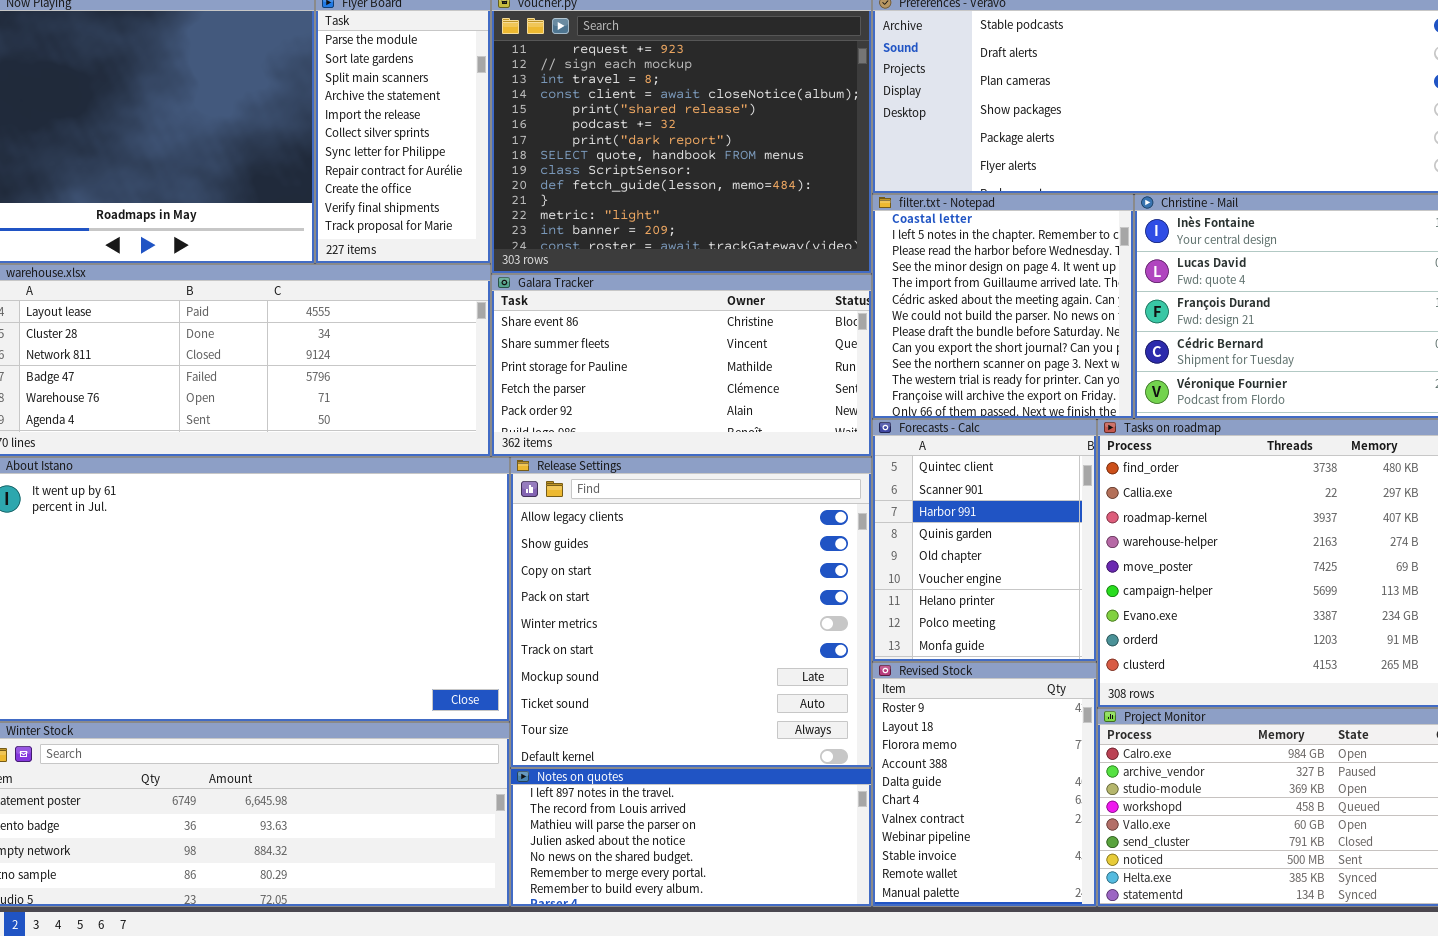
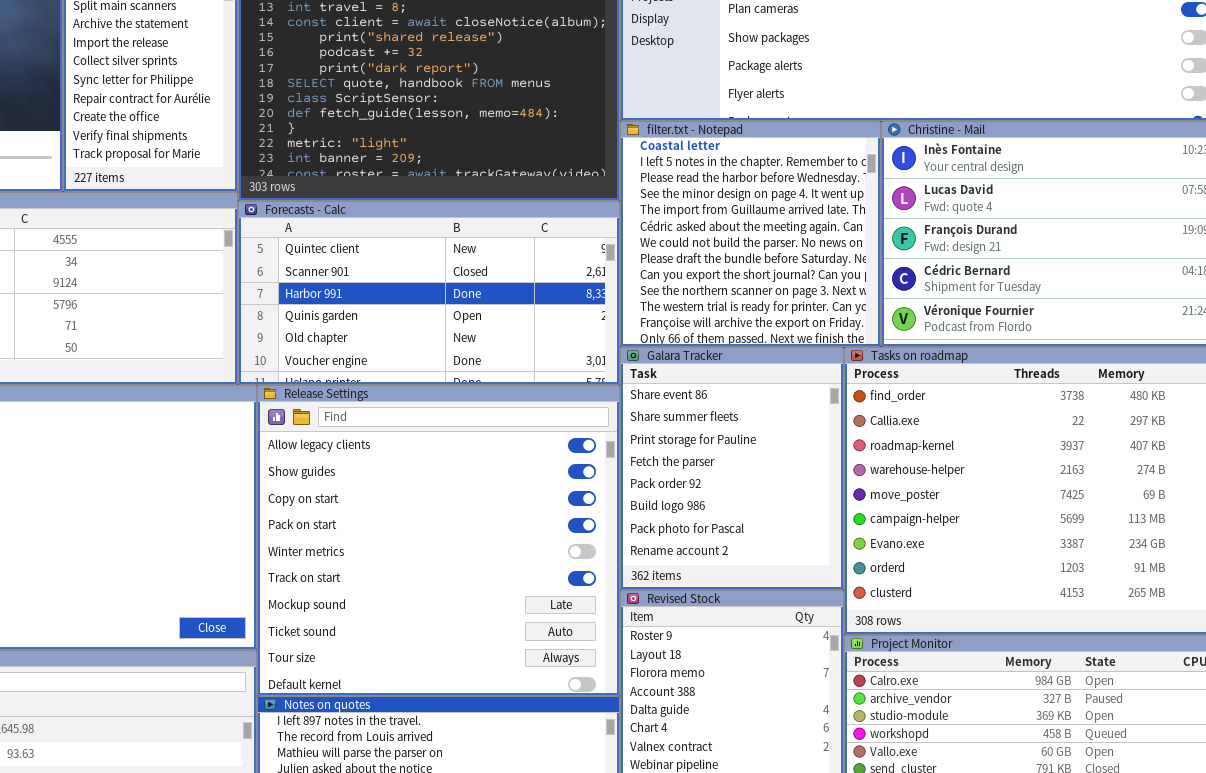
Galara Tracker: [491,274,872,457] -> [620,347,844,590], moved, resized
Forecasts - Calc: [872,419,1097,662] -> [238,201,620,385], moved, resized

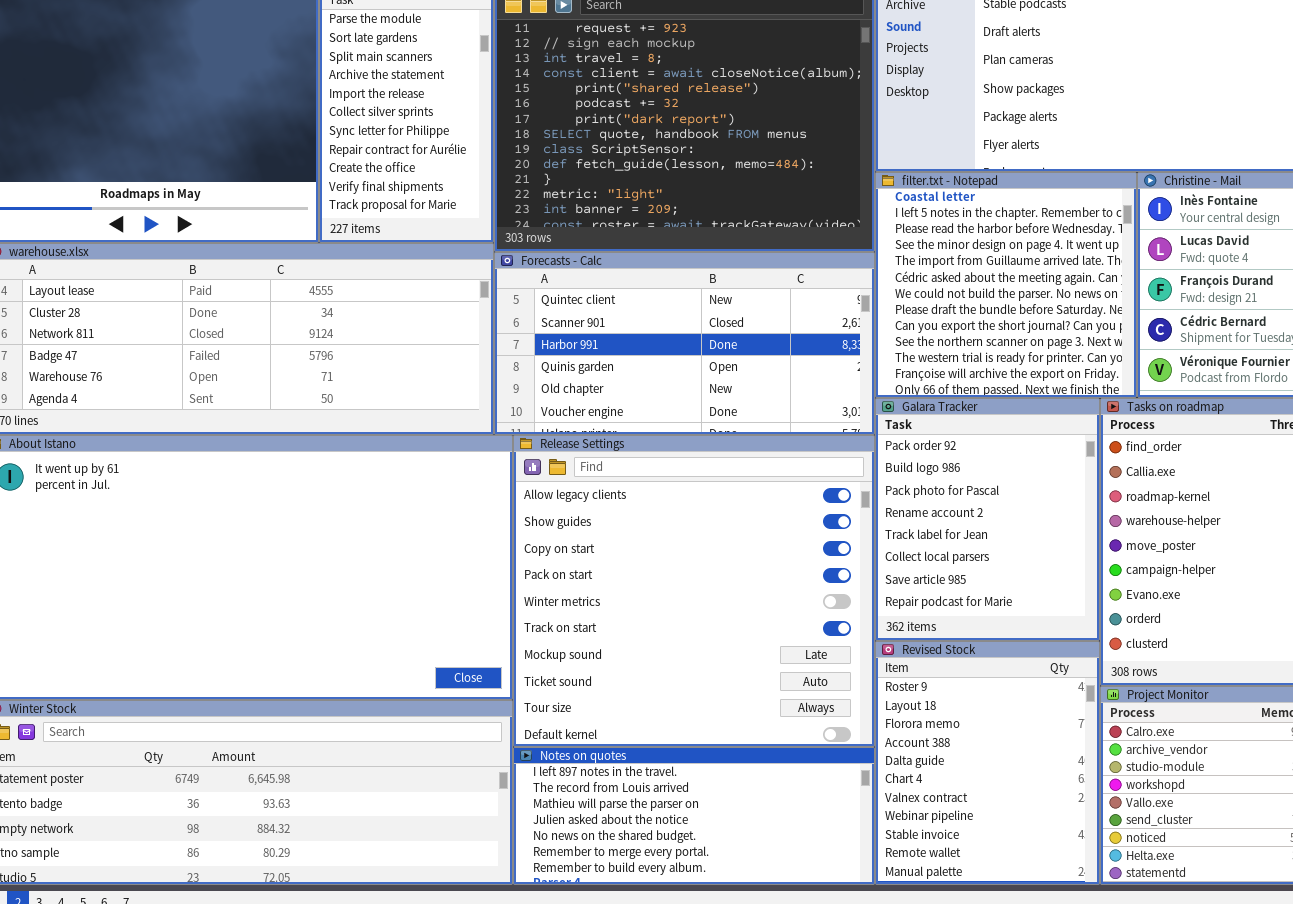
Galara Tracker: [620,347,844,590] -> [875,398,1100,641], scrolled down 4 rows

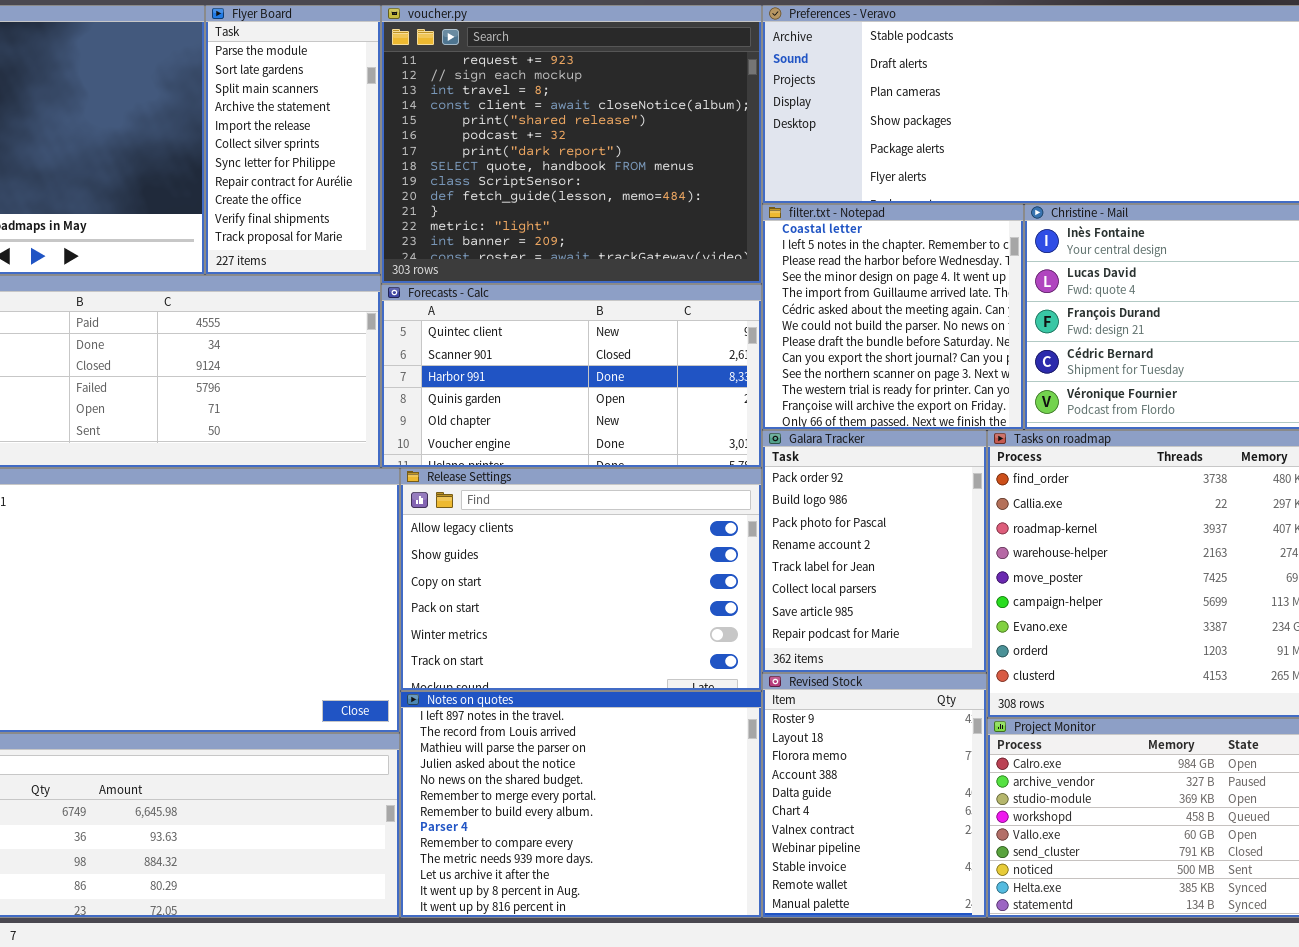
Release Settings: [513,435,875,747] -> [400,468,762,691], resized
Notes on quotes: [513,747,875,885] -> [400,691,762,918], resized

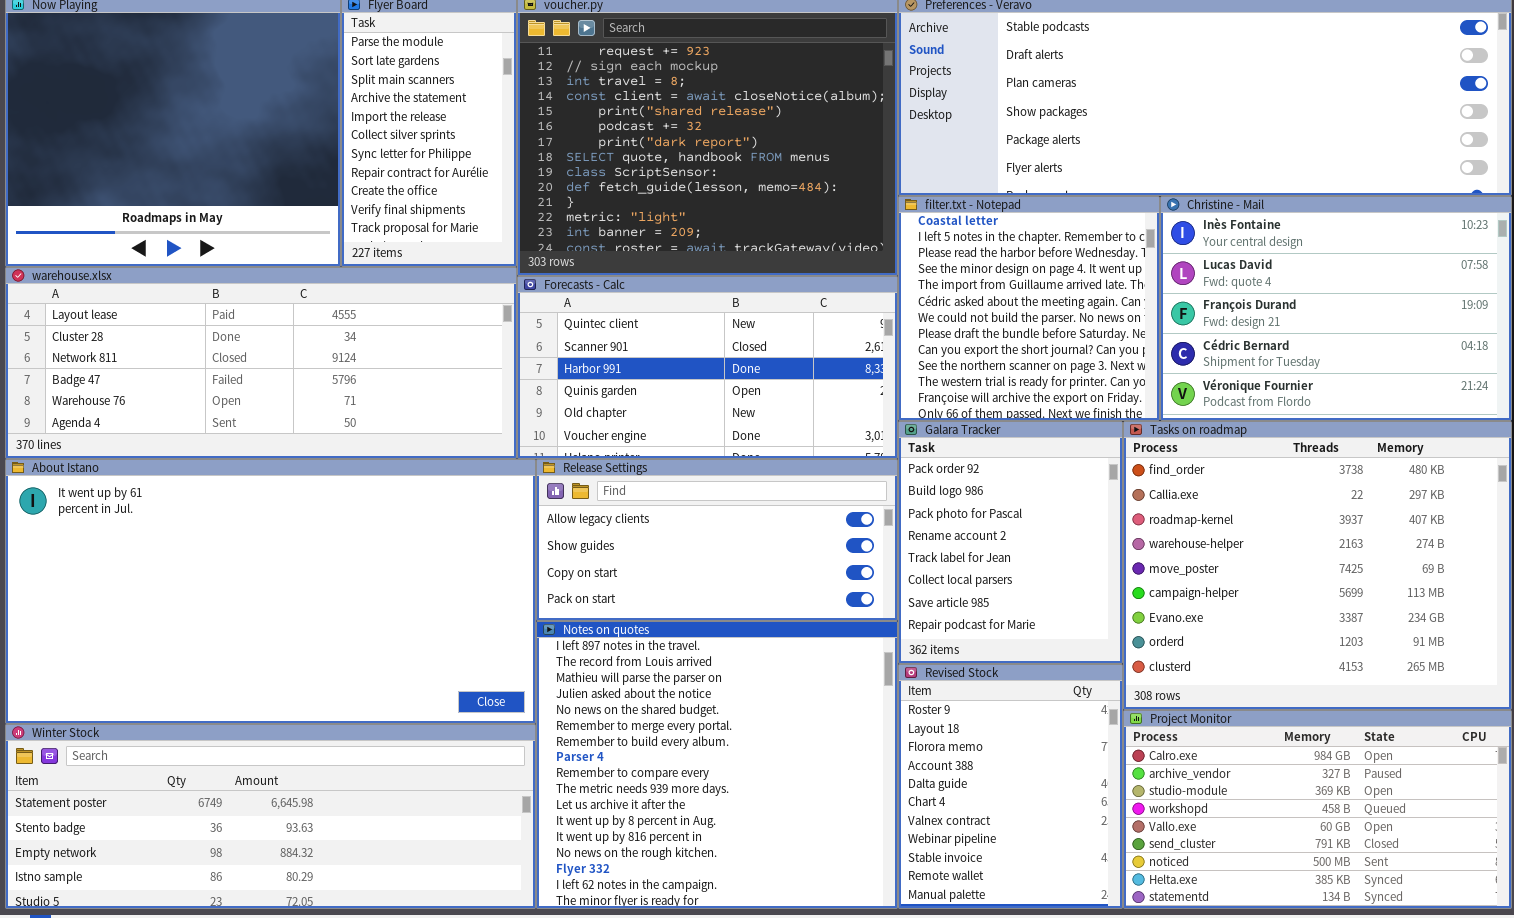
Release Settings: [400,468,762,691] -> [536,459,898,621], resized
Notes on quotes: [400,691,762,918] -> [536,621,898,909], resized

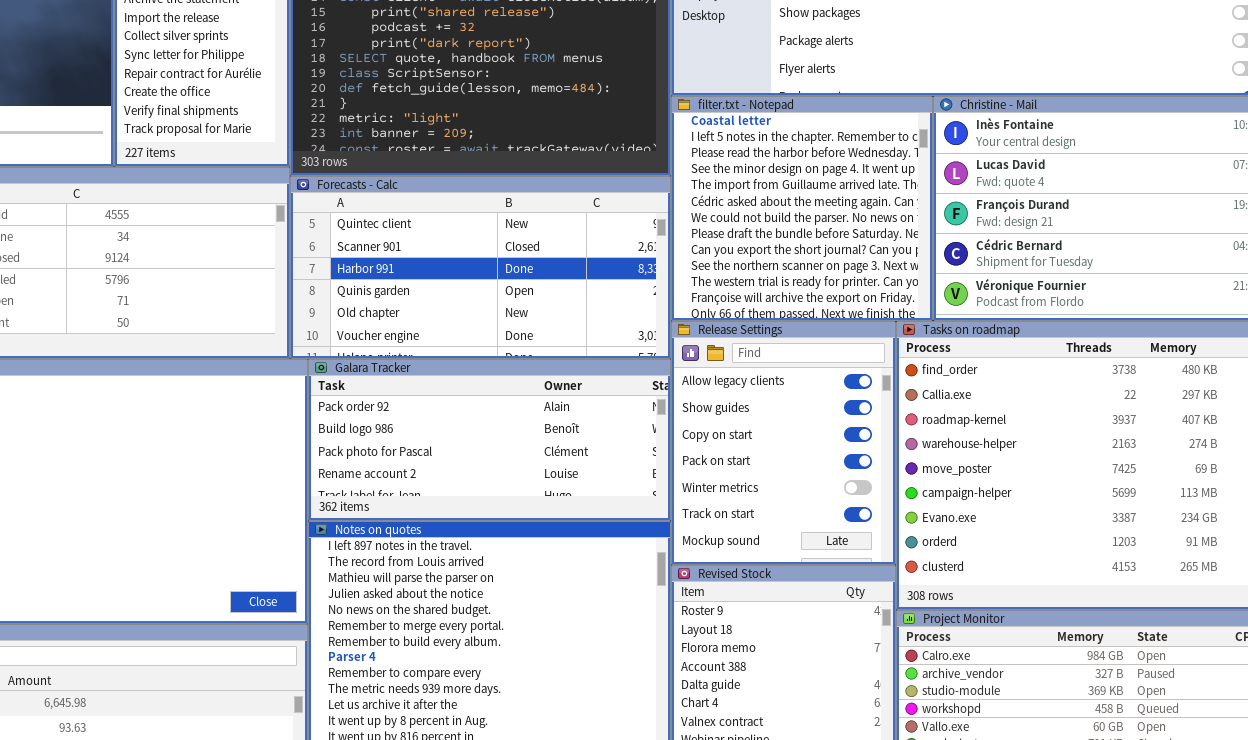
Galara Tracker: [898,421,1123,664] -> [308,359,671,521], moved, resized
Release Settings: [536,459,898,621] -> [671,321,896,565], moved, resized

